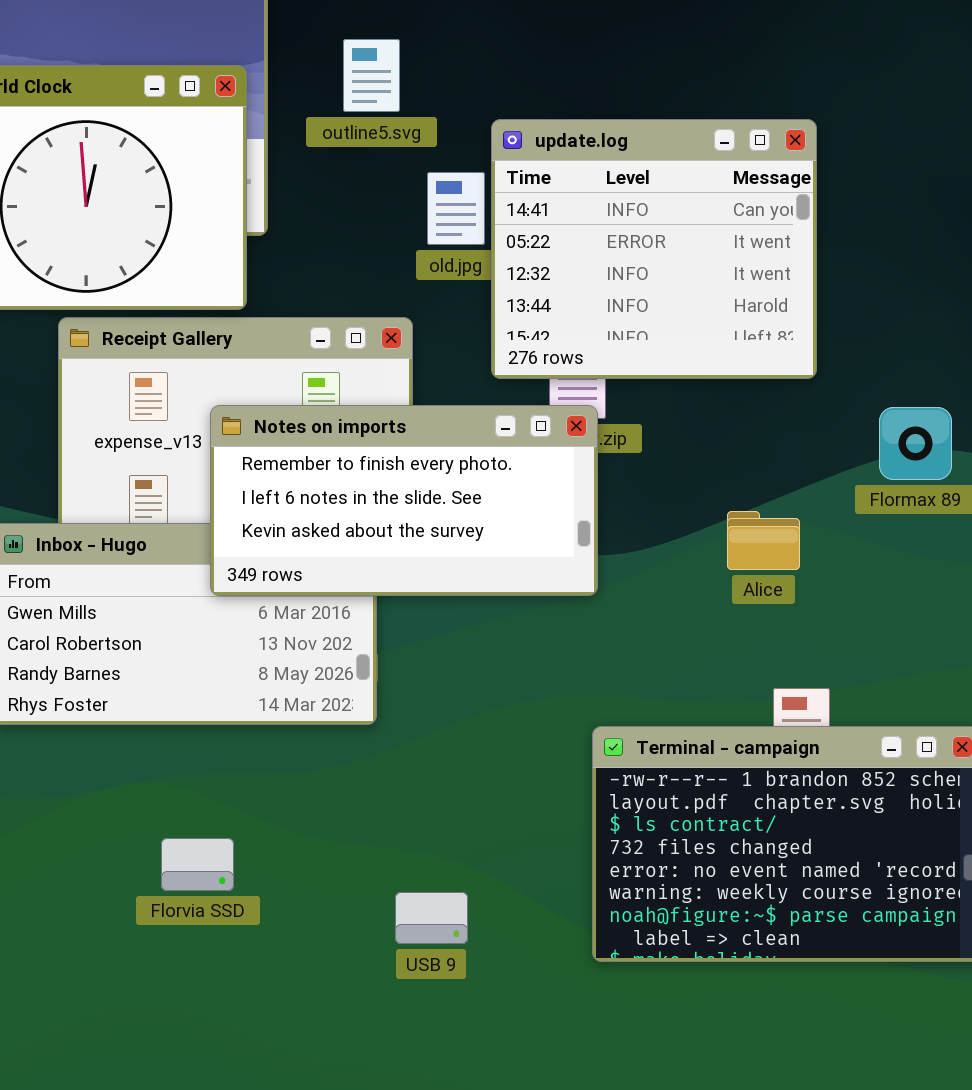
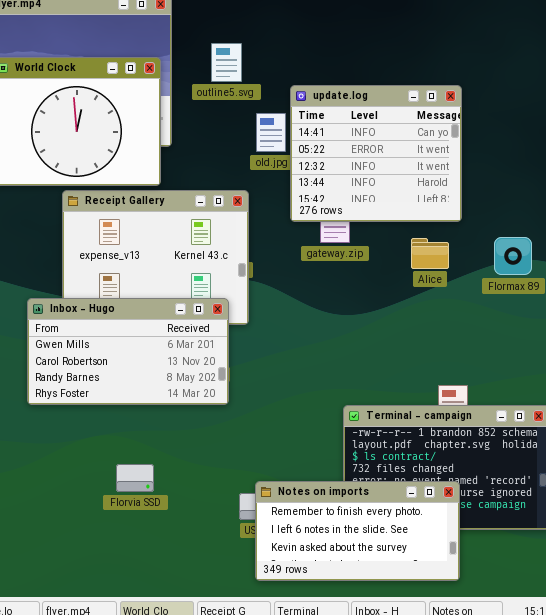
Notes on imports: [210,405,598,596] -> [255,481,460,581], moved
Alice: [727,511,800,570] -> [411,238,449,269], moved

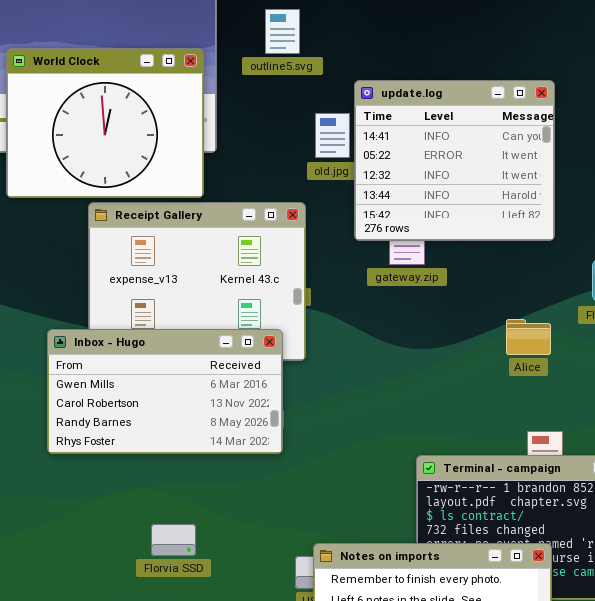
outline5.svg: [211,43,242,82] -> [265,9,300,54], moved
Alice: [411,238,449,269] -> [506,319,551,355], moved

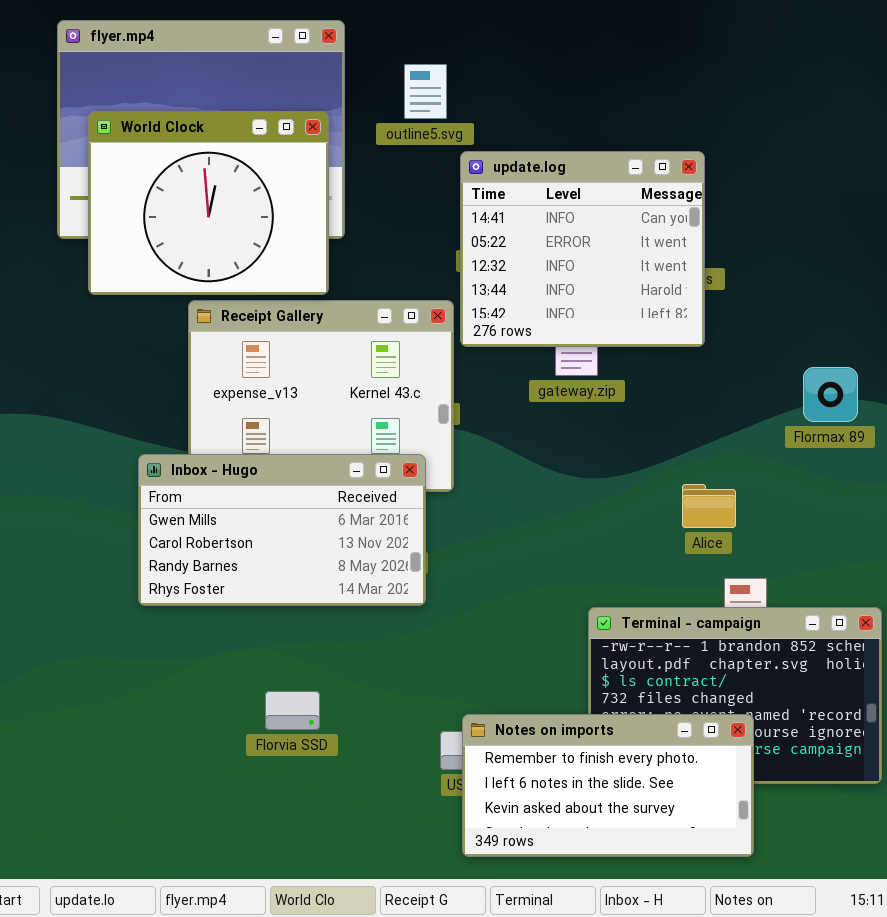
update.log: [354,80,555,241] -> [460,151,705,347], moved
Alice: [506,319,551,355] -> [682,484,736,528], moved

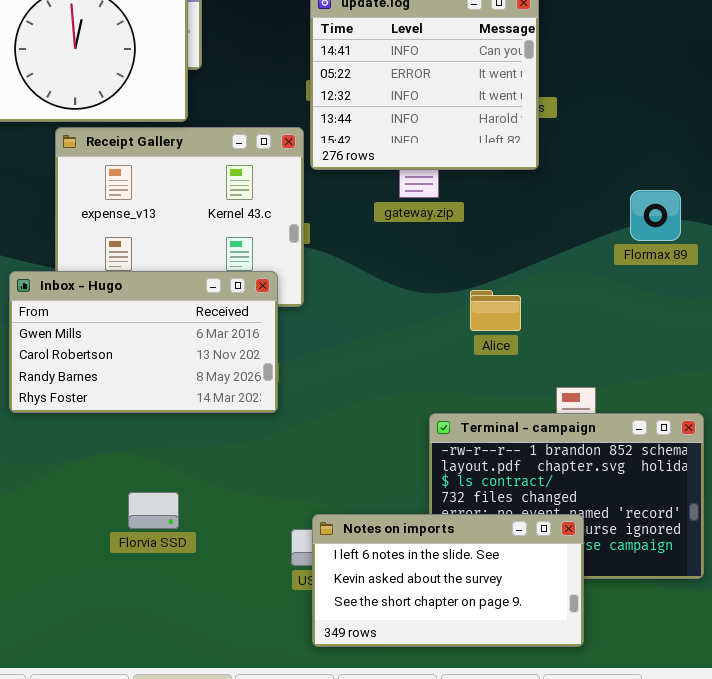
Alice: [682,484,736,528] -> [470,290,521,331], moved
Notes on imports: [462,714,754,857] -> [312,514,584,647], scrolled down 1 row

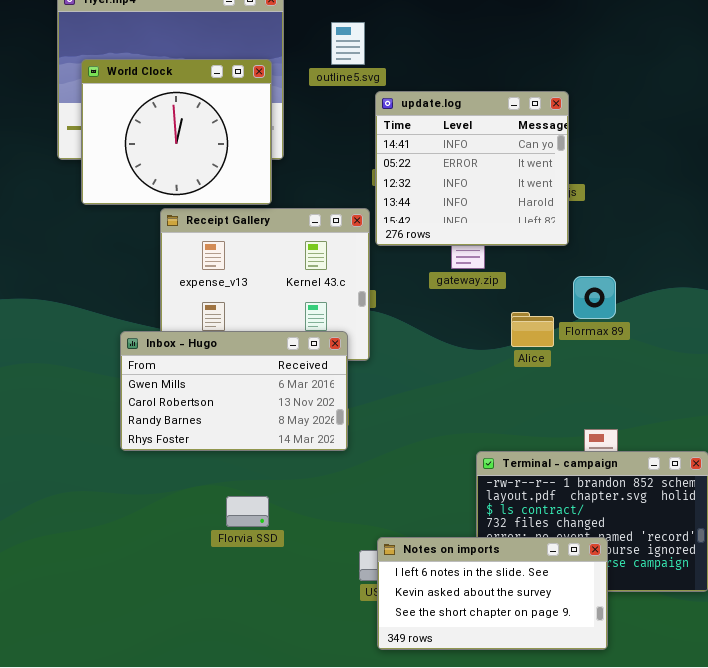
Flormax 89: [630,190,681,241] -> [573,276,616,319], moved
Alice: [470,290,521,331] -> [511,312,554,347], moved
Florvia SSD: [128,492,179,529] -> [226,496,269,527], moved

